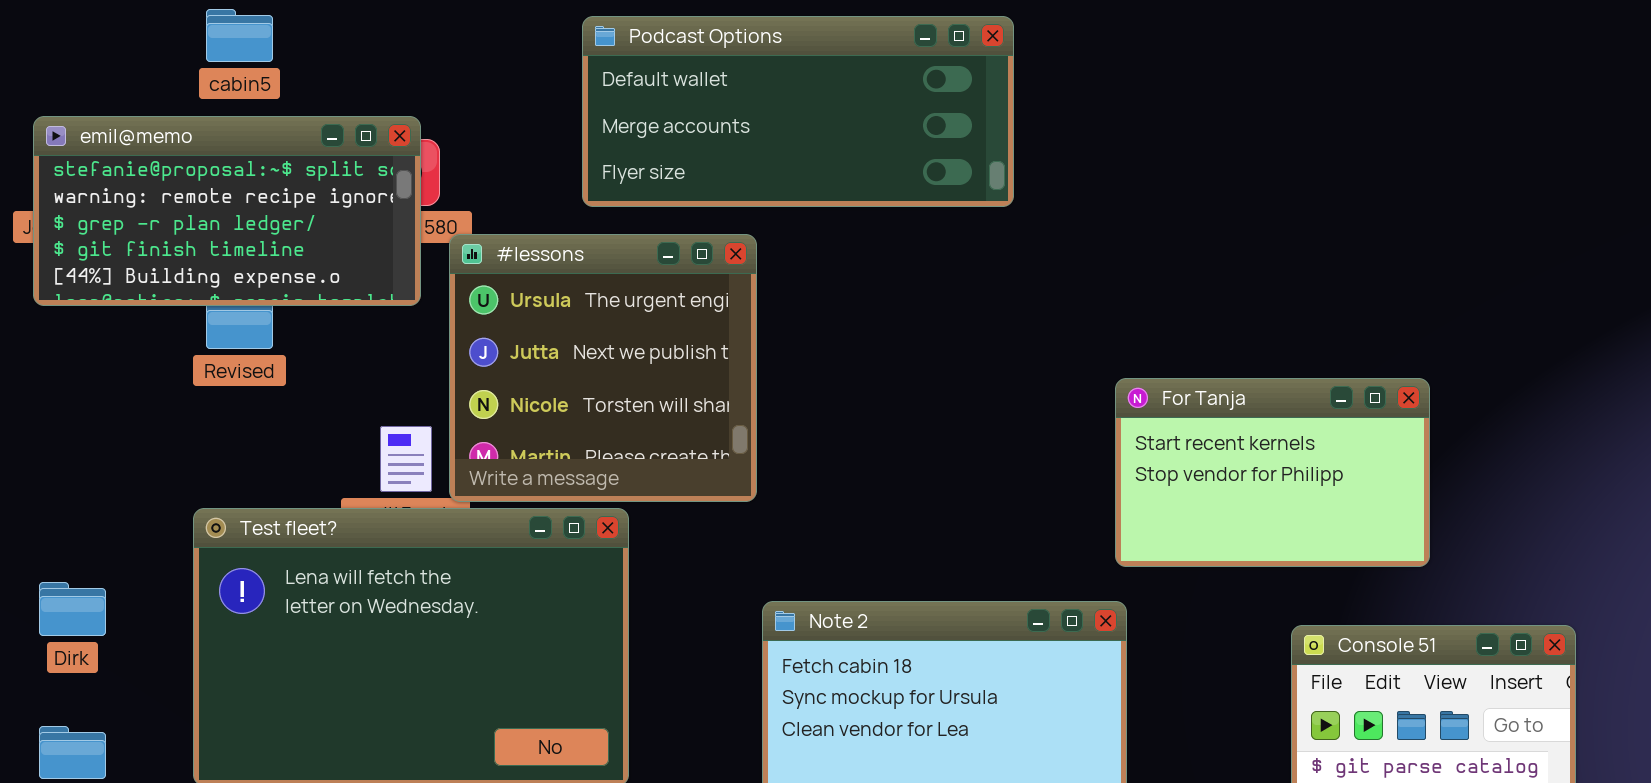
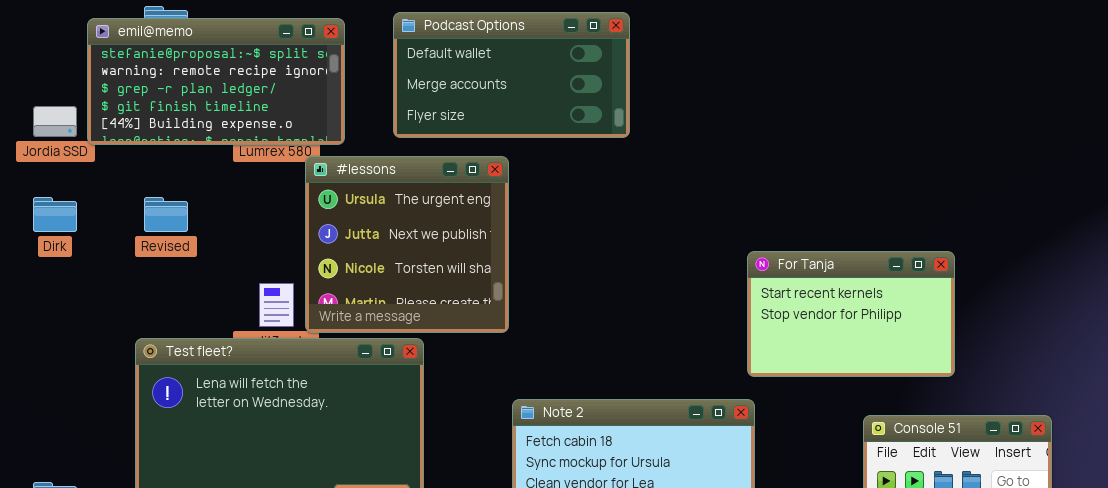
Podcast Options: [582,16,1014,207] -> [393,12,630,138], resized
emil@memo: [33,116,421,306] -> [87,18,345,145], moved
Dirk: [39,582,106,636] -> [33,197,77,232], moved

